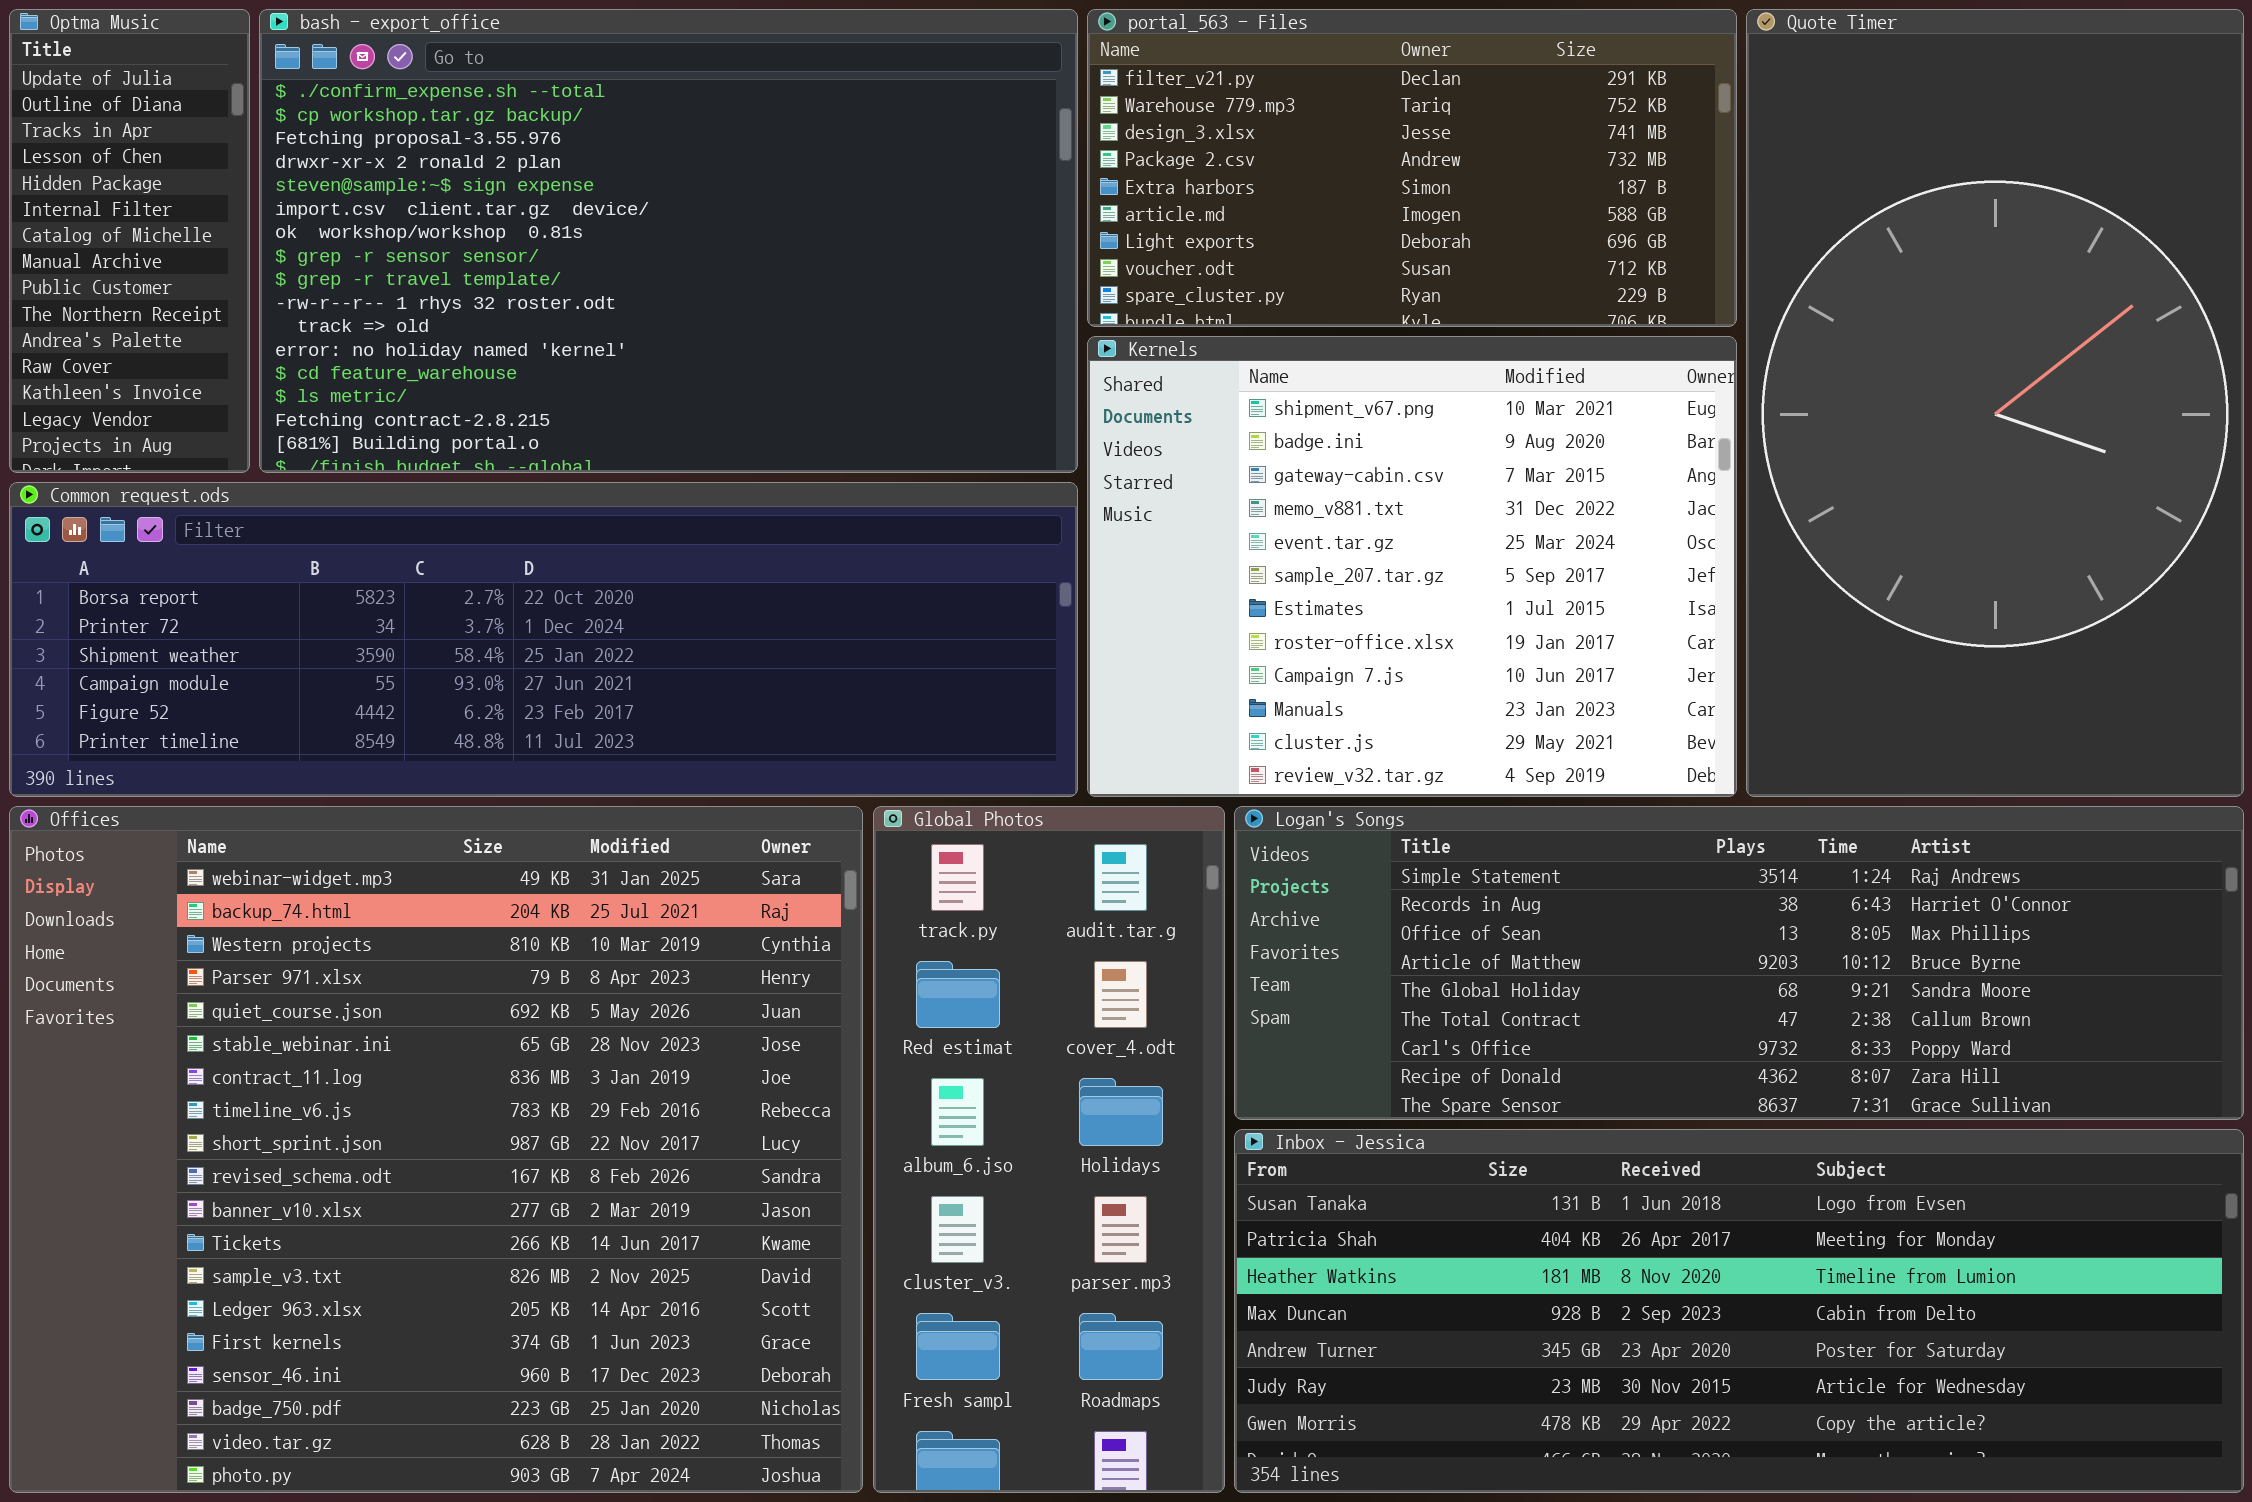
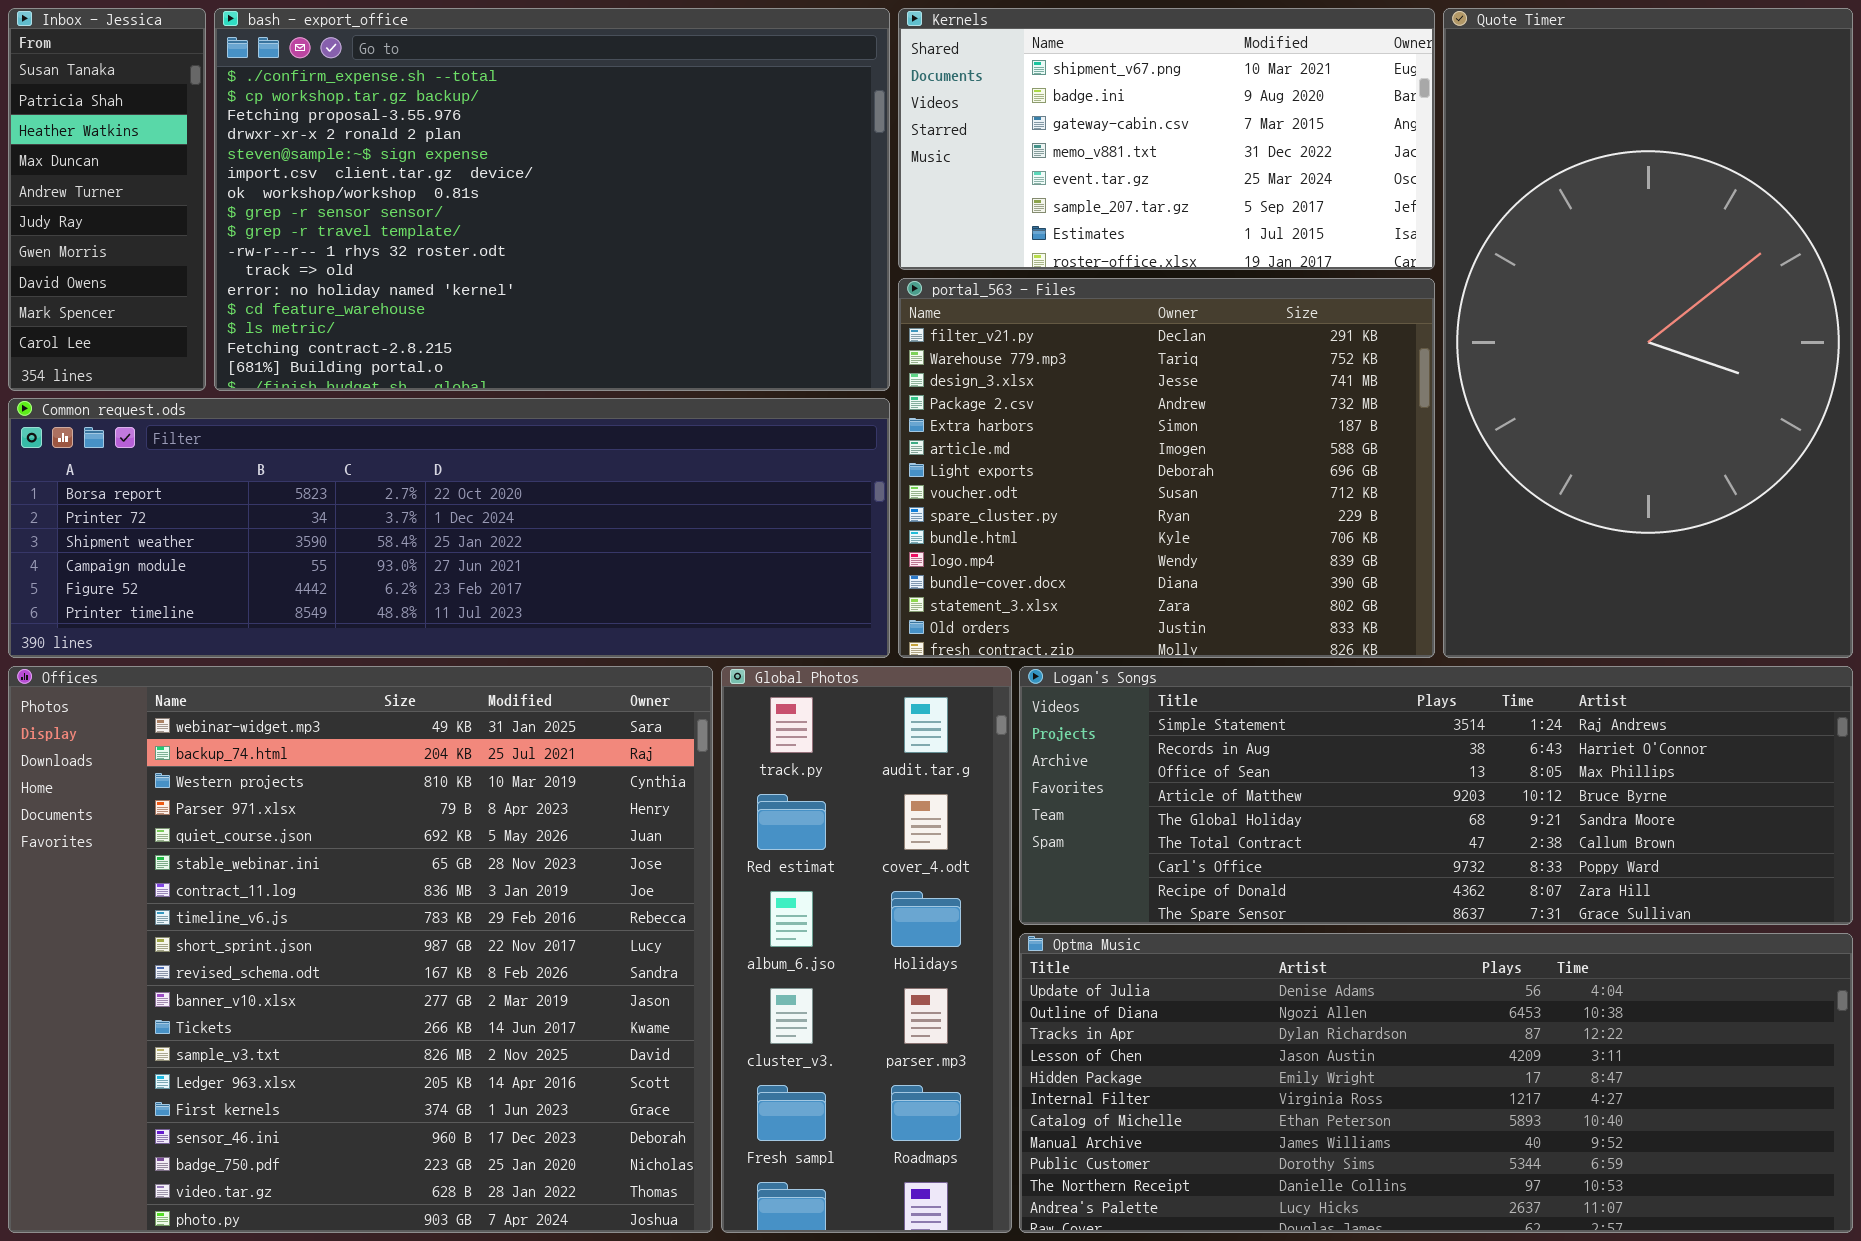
Optma Music: [9,9,250,473] -> [1019,933,1853,1233], moved, resized
portal_563 - Files: [1087,9,1737,327] -> [898,278,1435,658], moved, resized
Kernels: [1087,336,1737,797] -> [898,8,1435,270], moved, resized
Inbox - Jessica: [1234,1129,2244,1493] -> [8,8,206,391], moved, resized

